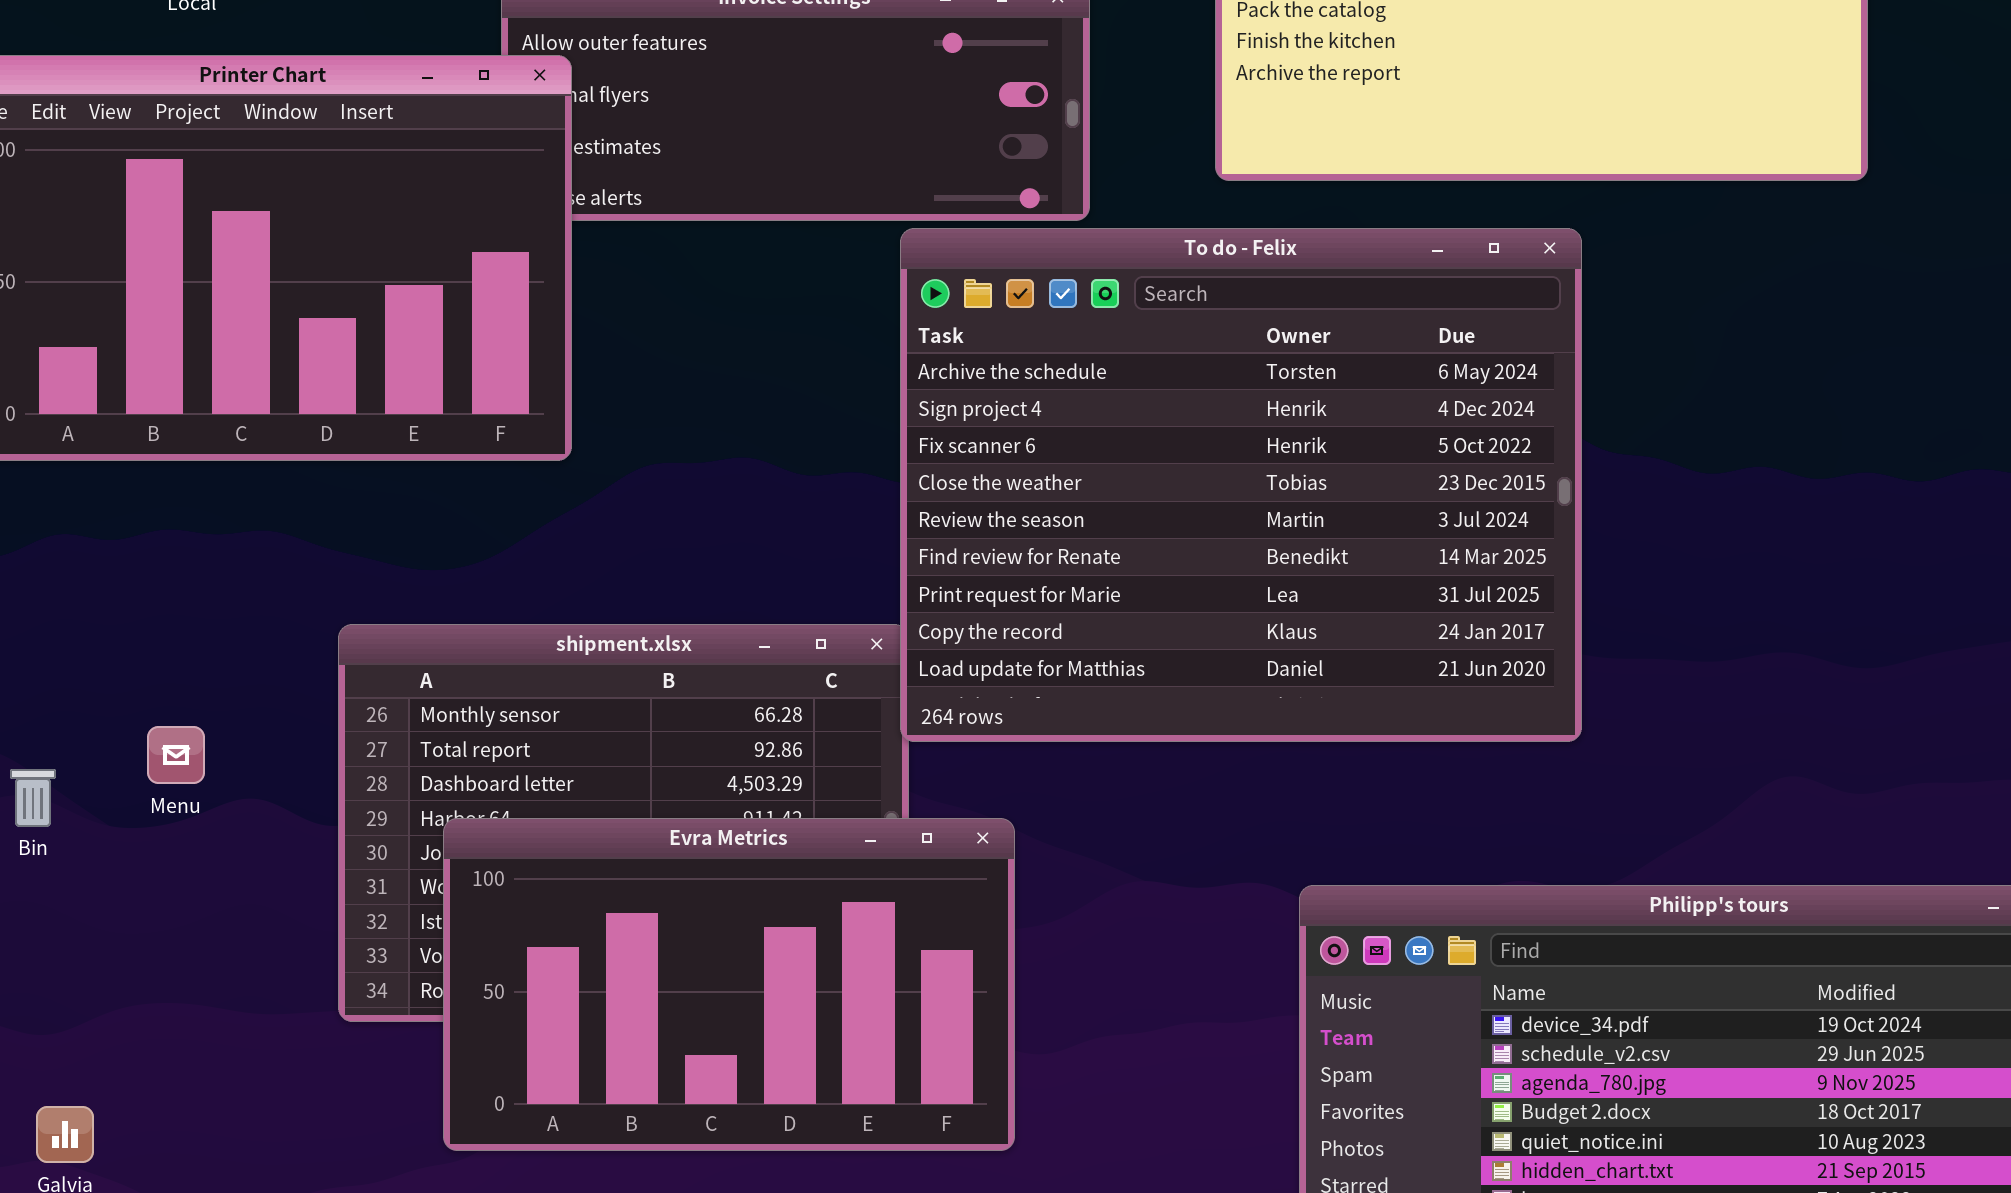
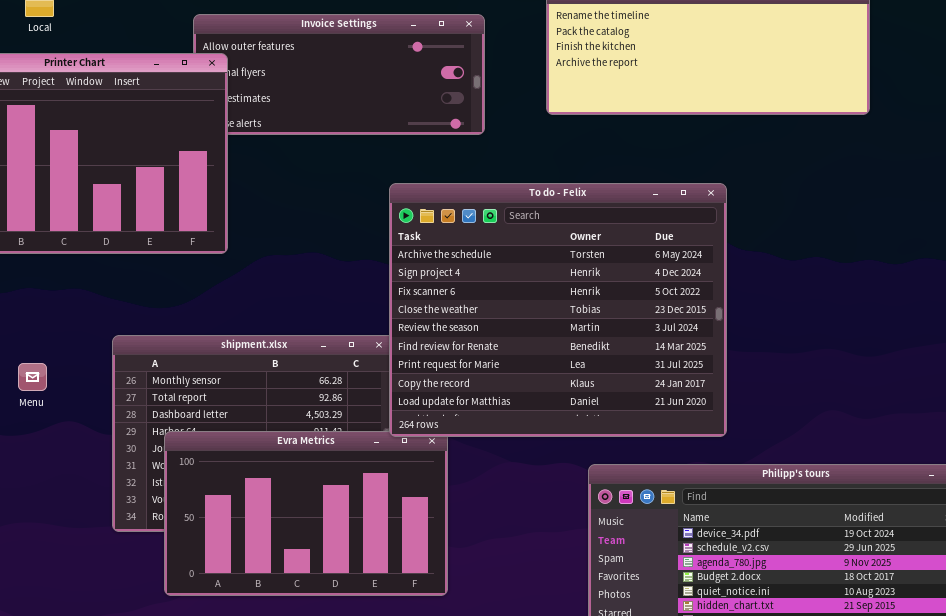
To do - Felix: [900,228,1582,742] -> [389,183,727,437], moved
Menu: [147,726,205,784] -> [18,363,47,391], moved

